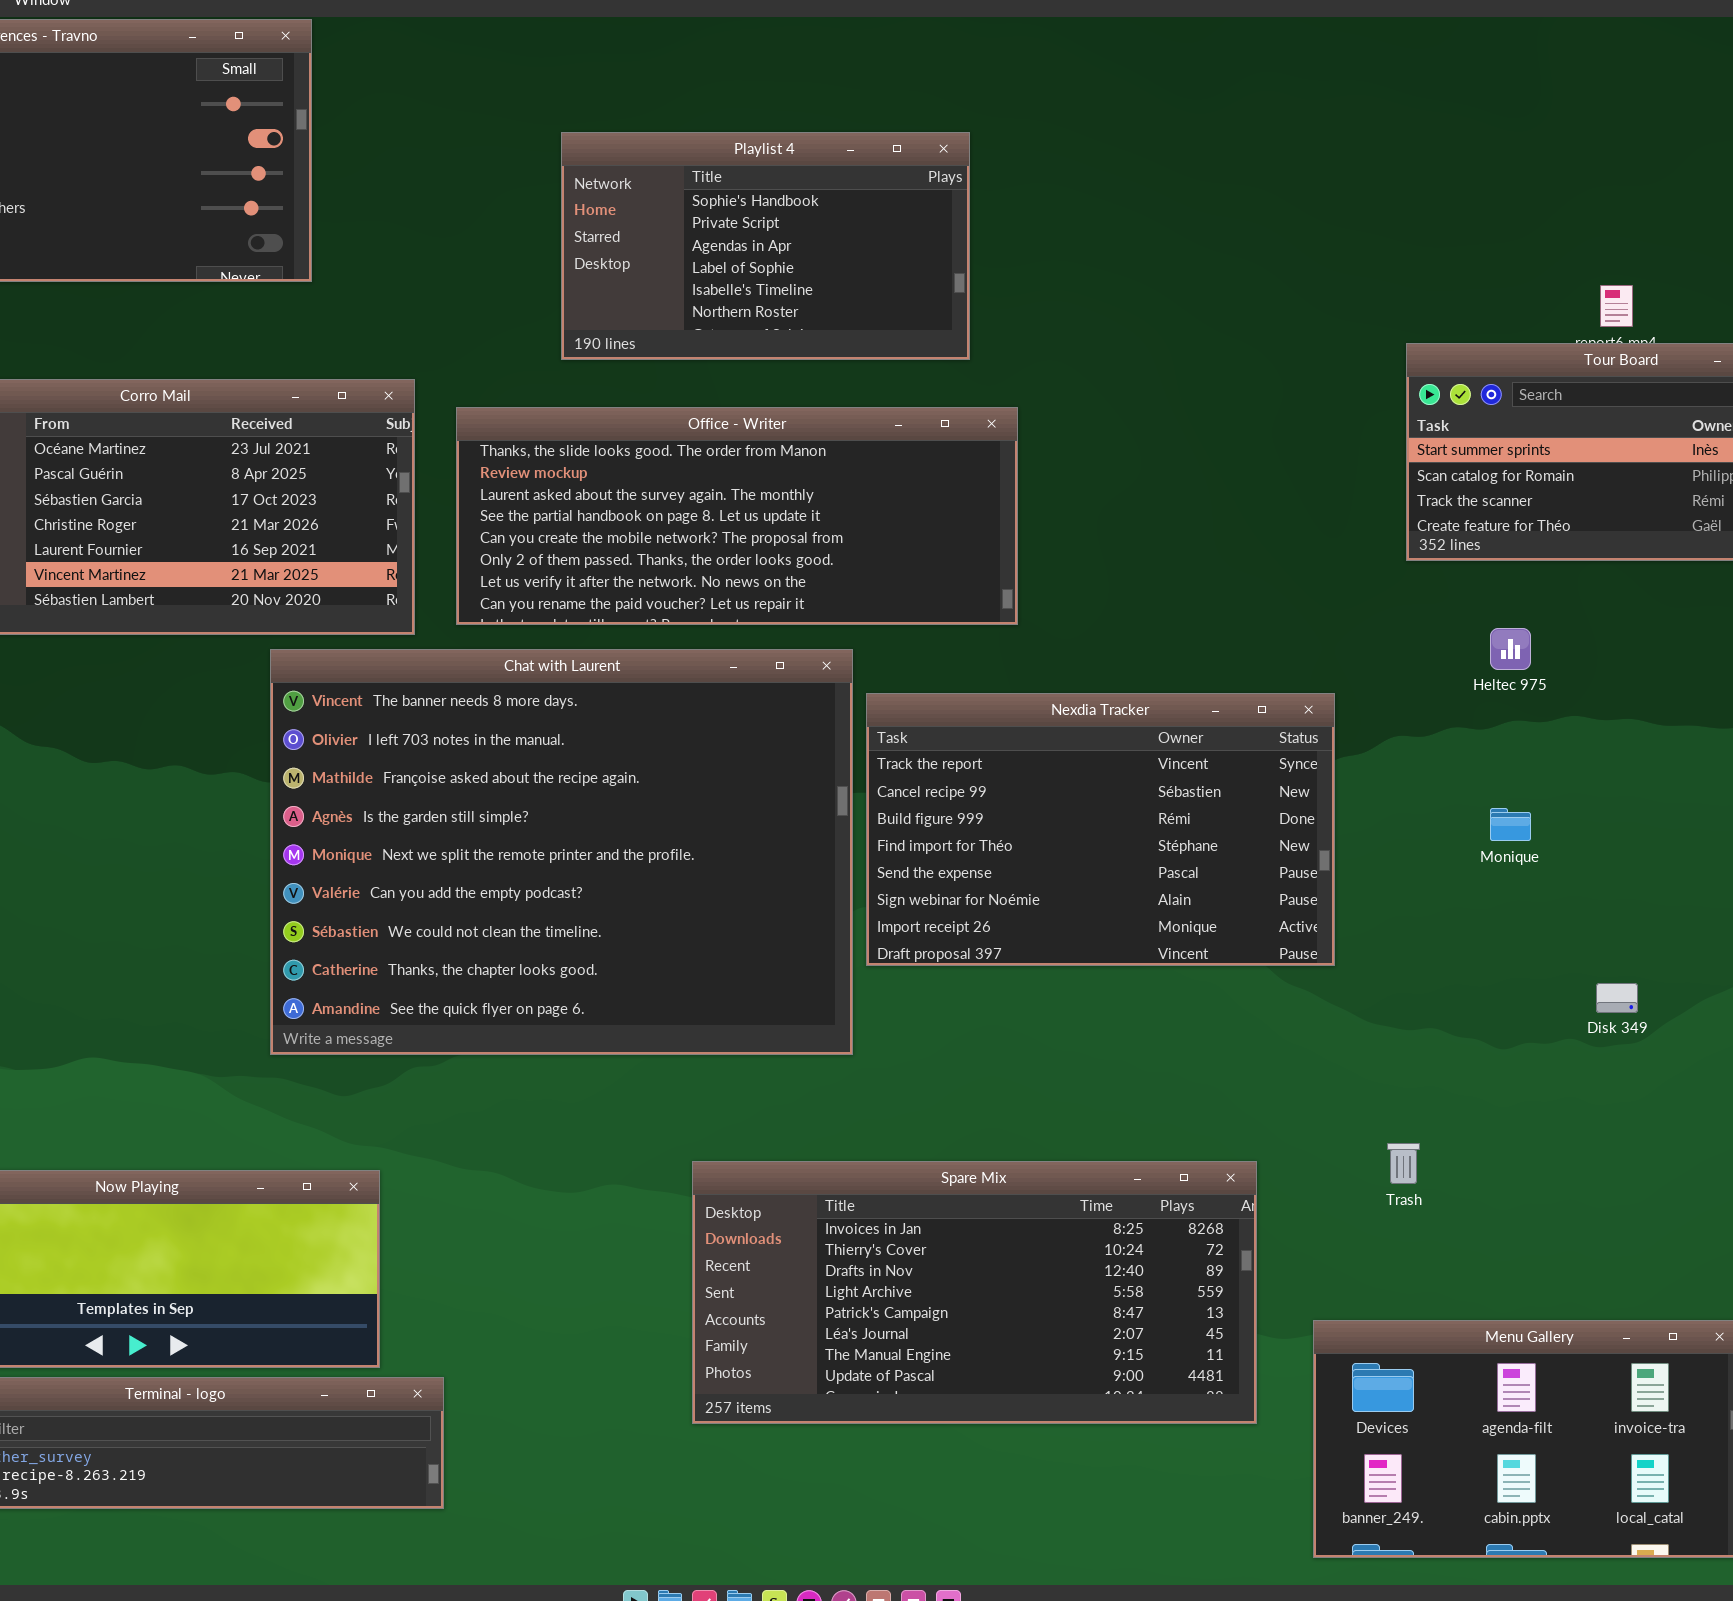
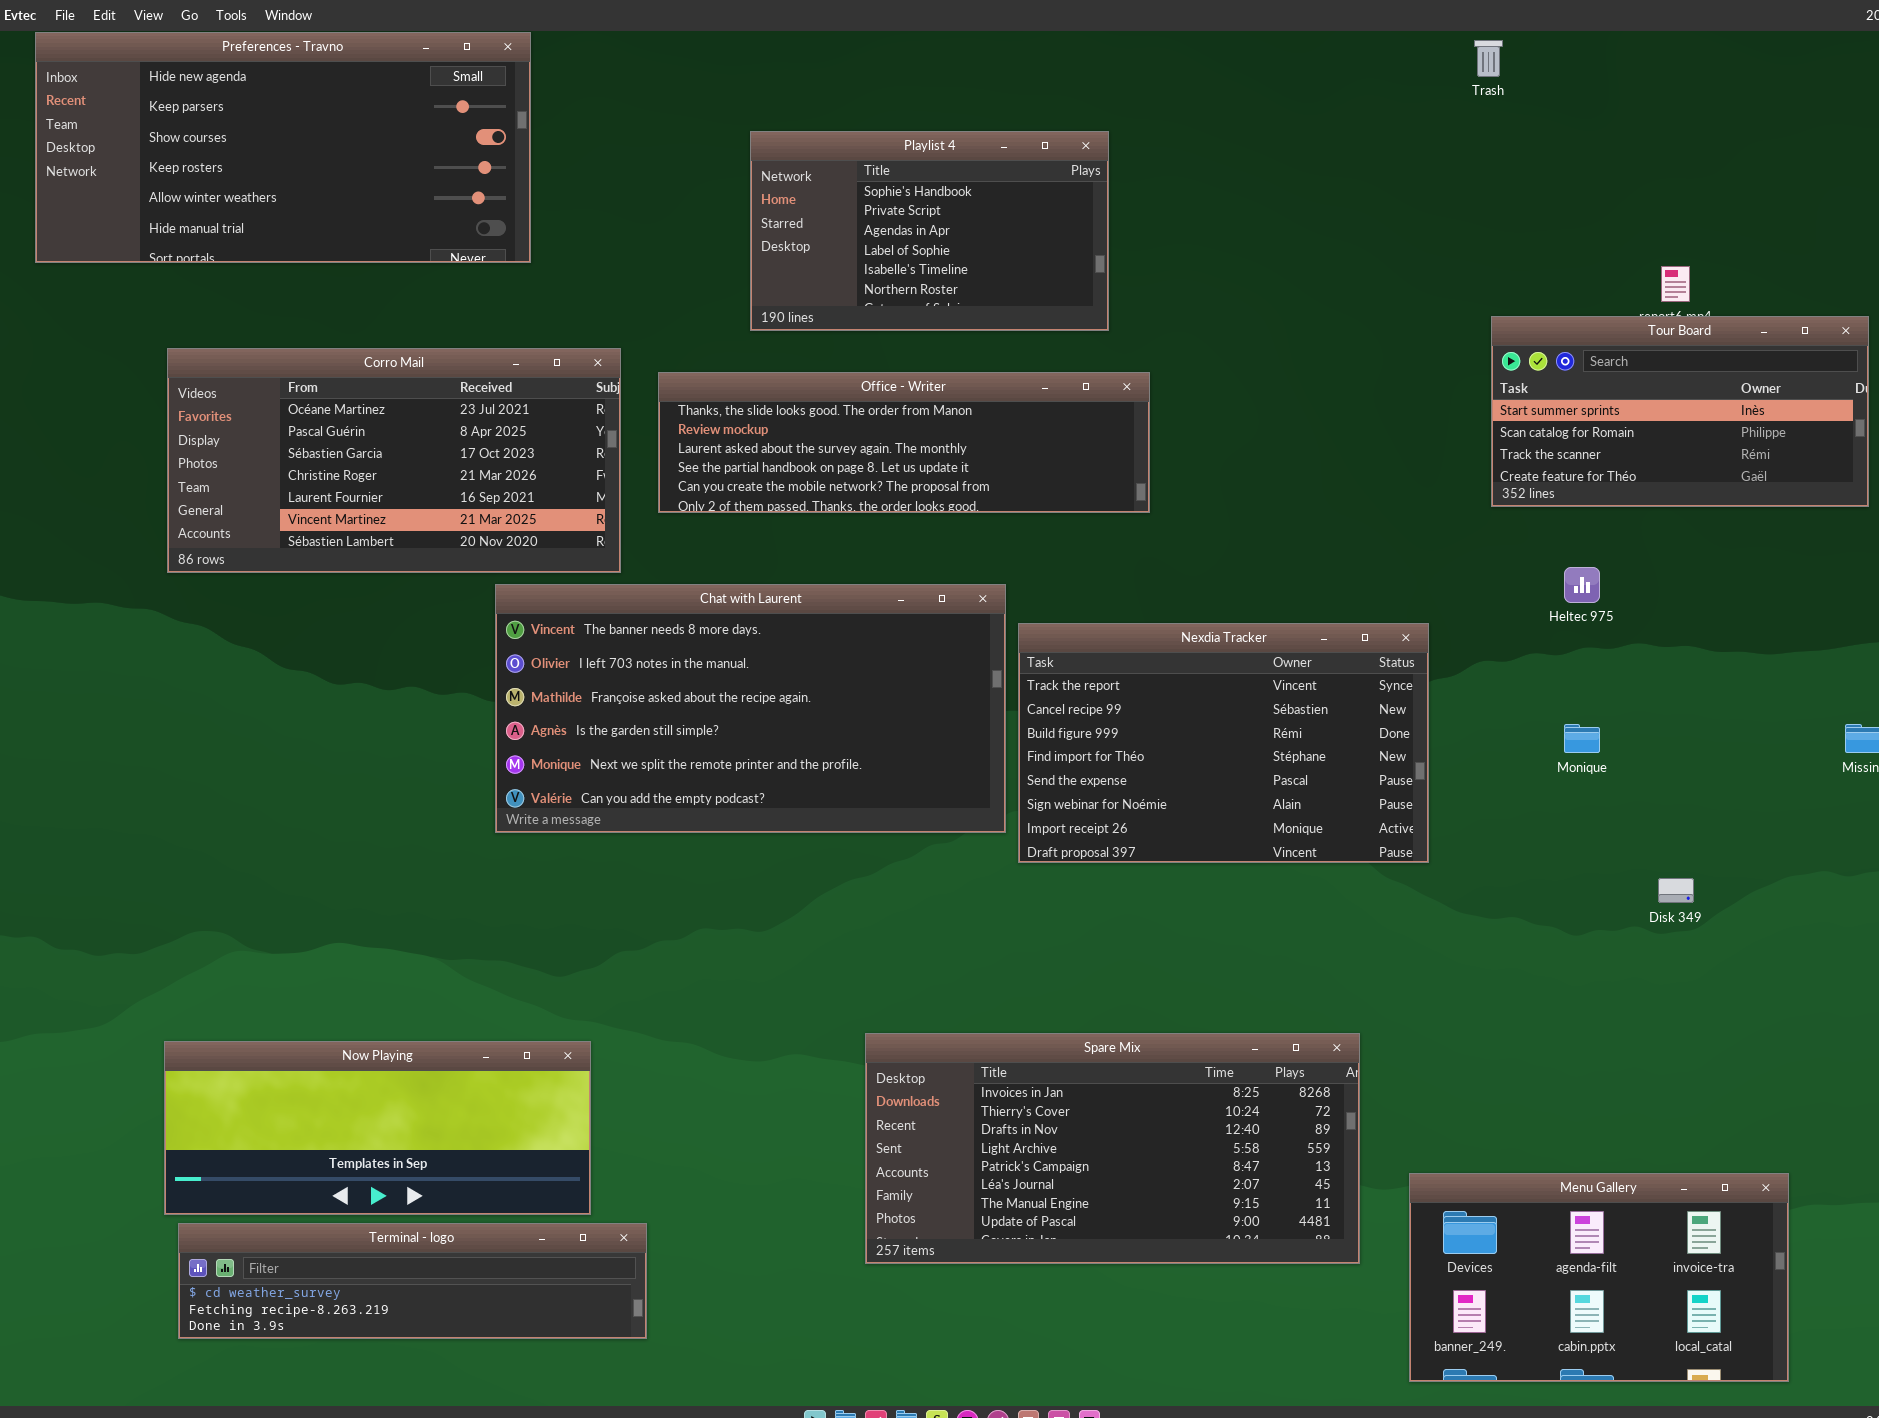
Office - Writer: [456,407,1018,625] -> [658,372,1150,513], resized
Chat with Laurent: [270,649,853,1055] -> [495,584,1006,833], resized
Trash: [1387,1143,1420,1184] -> [1474,40,1503,77], moved

